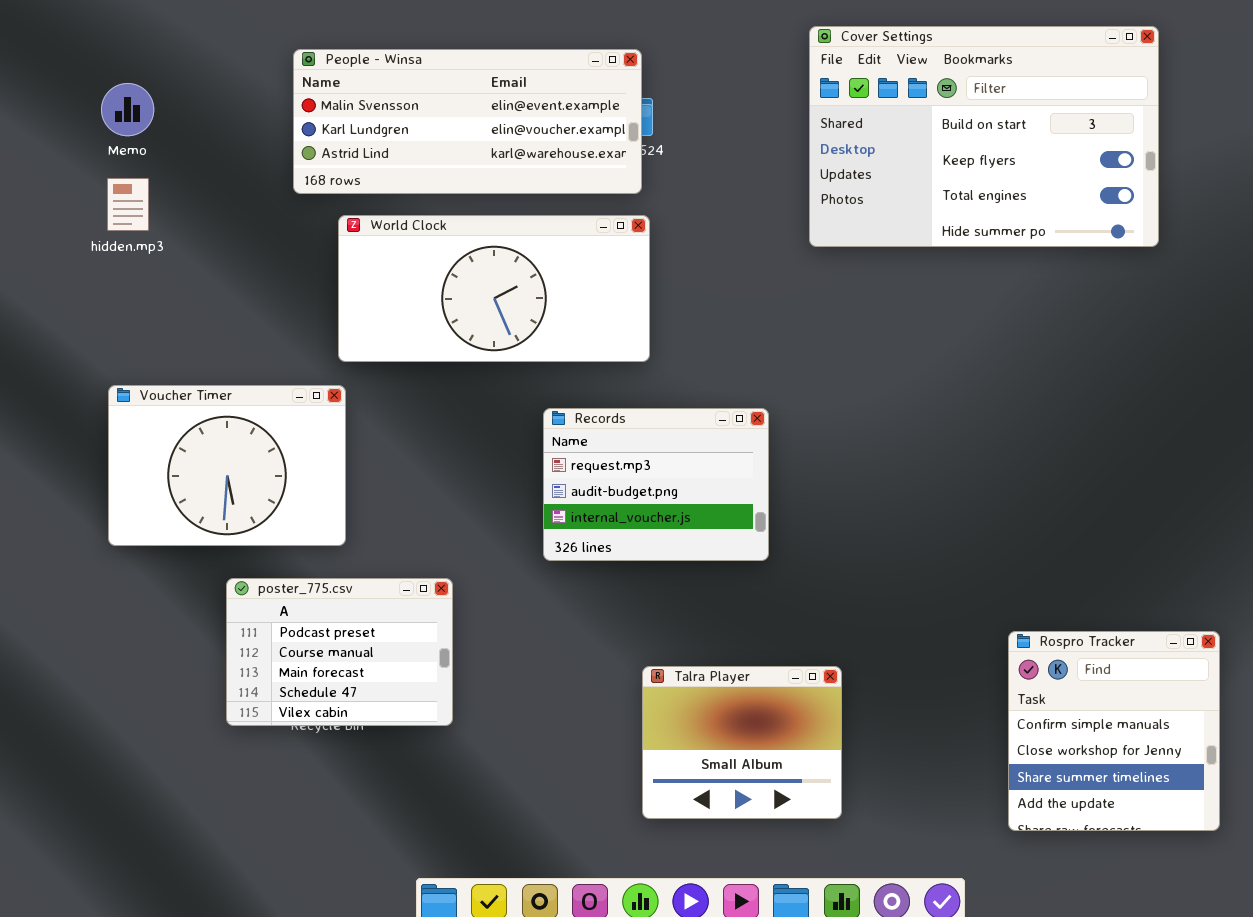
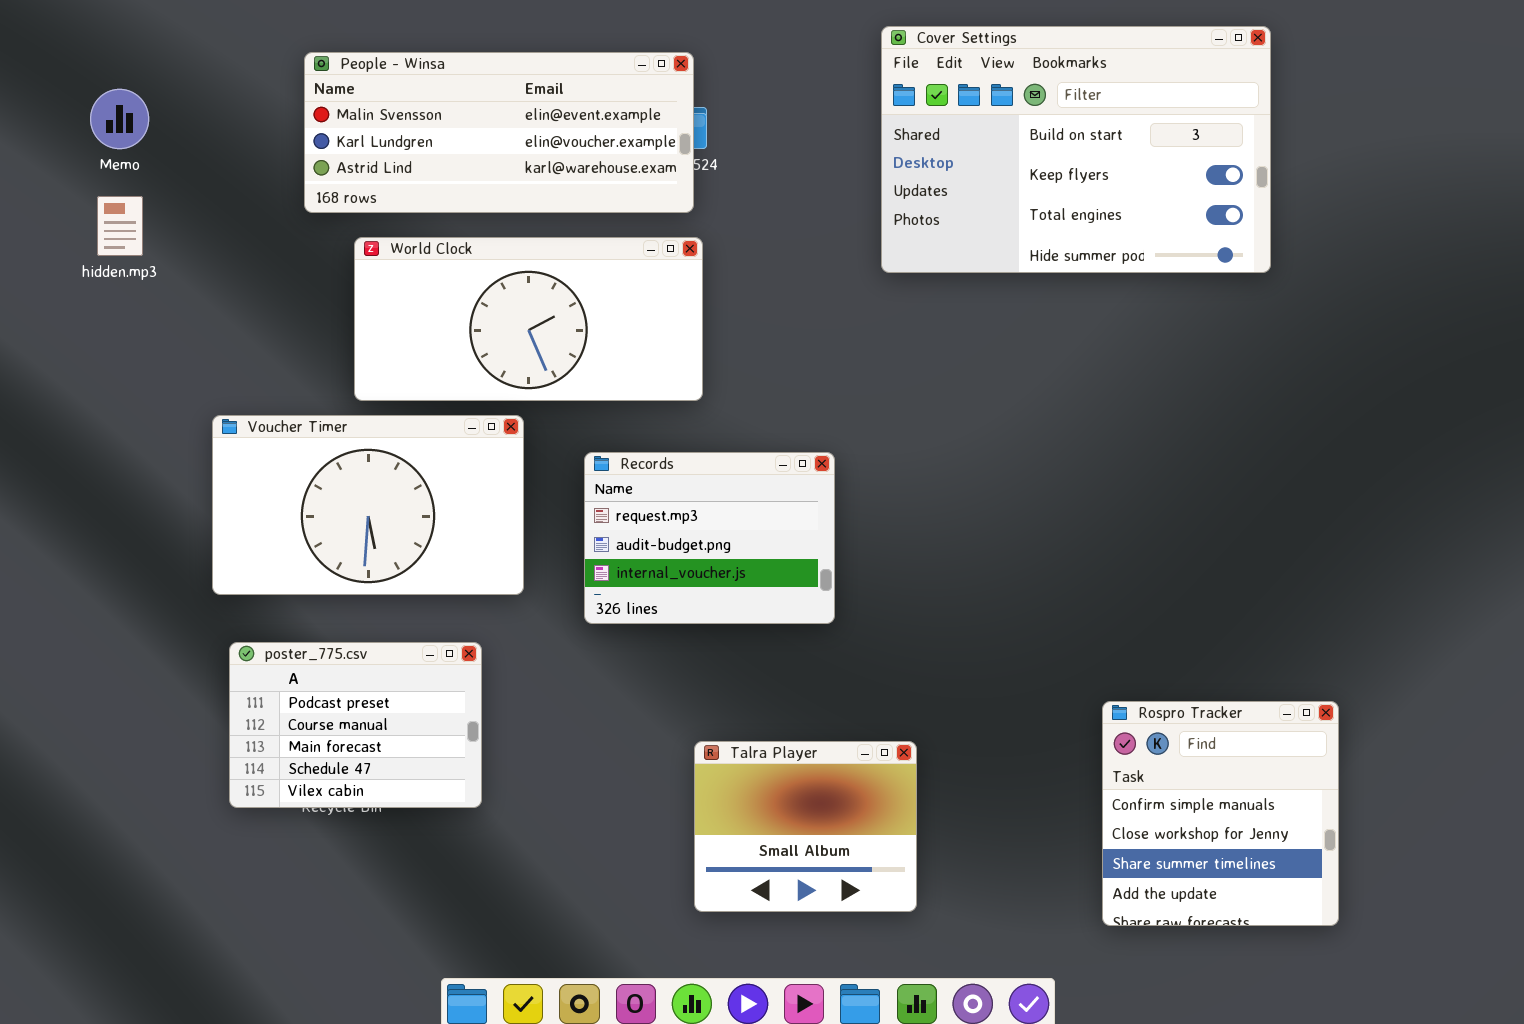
Voucher Timer: [108,385,346,546] -> [212,415,524,595], moved, resized

